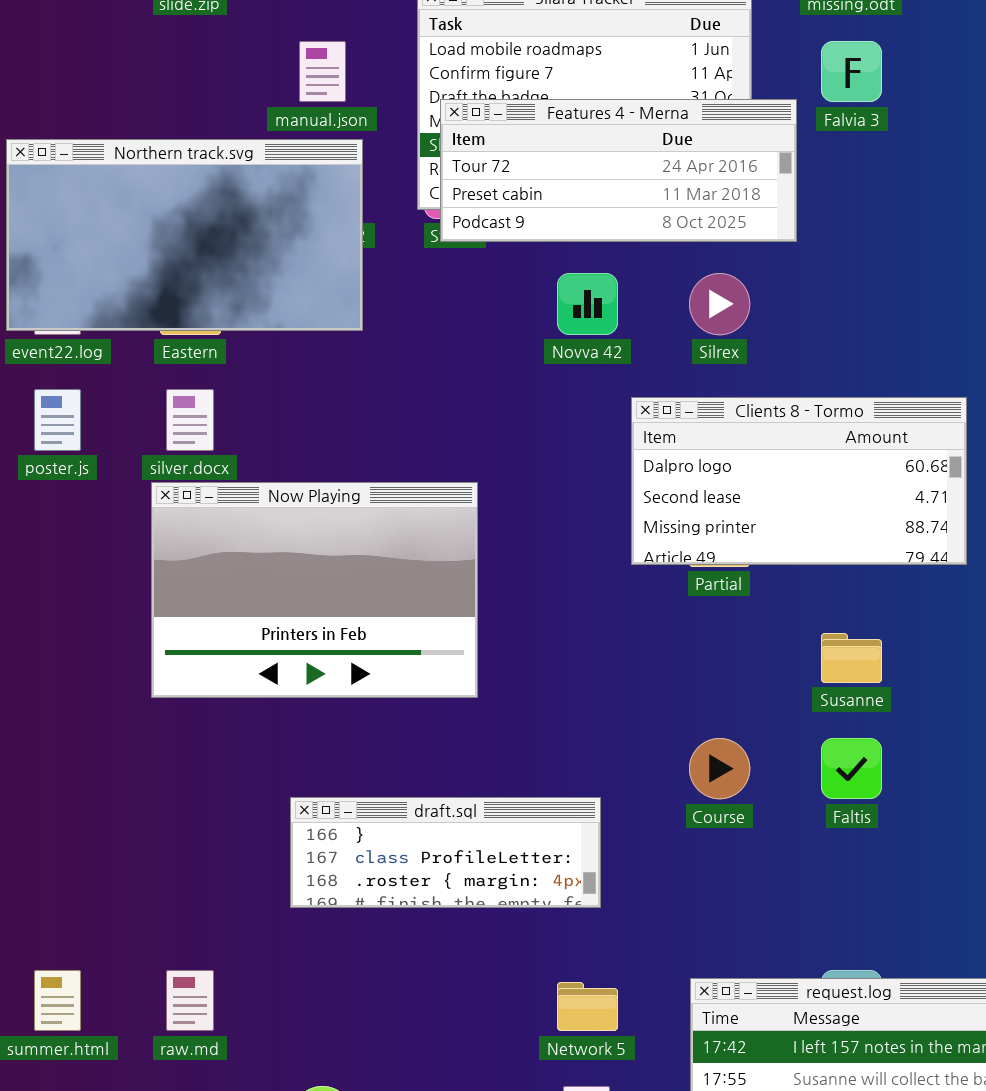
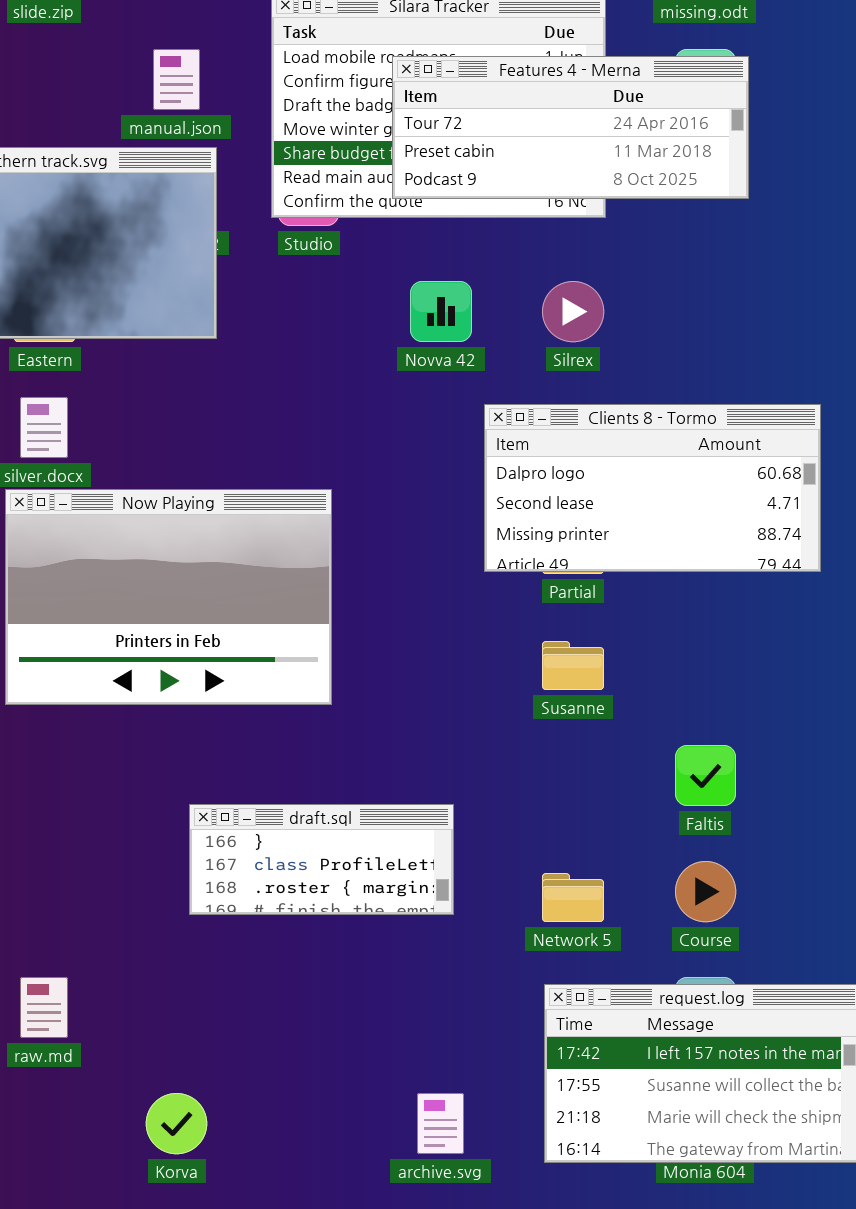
Features 4 - Merna: [440,99,797,242] -> [392,56,749,199], moved
Susanne: [821,633,882,683] -> [542,641,604,690], moved
Course: [689,738,750,799] -> [675,861,736,922], moved
draft.sql: [290,797,601,908] -> [189,804,454,915], resized
Network 5: [557,982,618,1031] -> [542,873,604,922], moved

